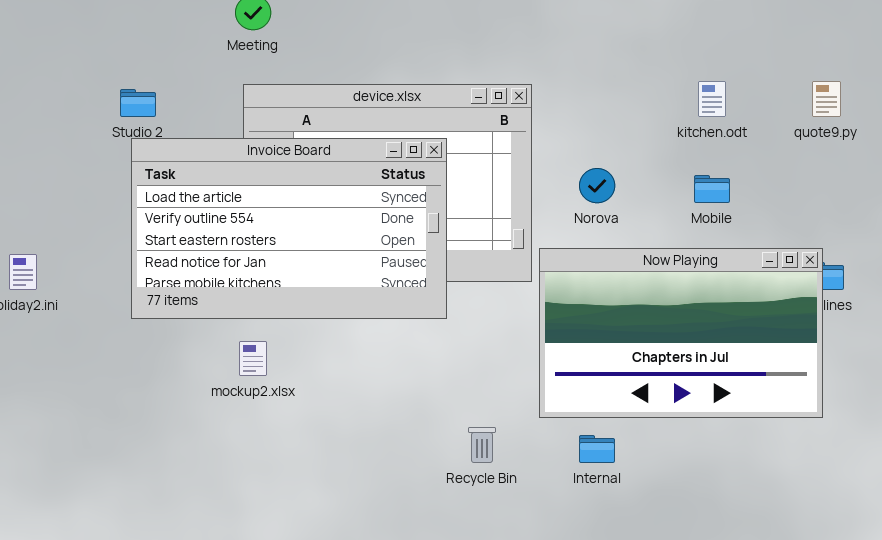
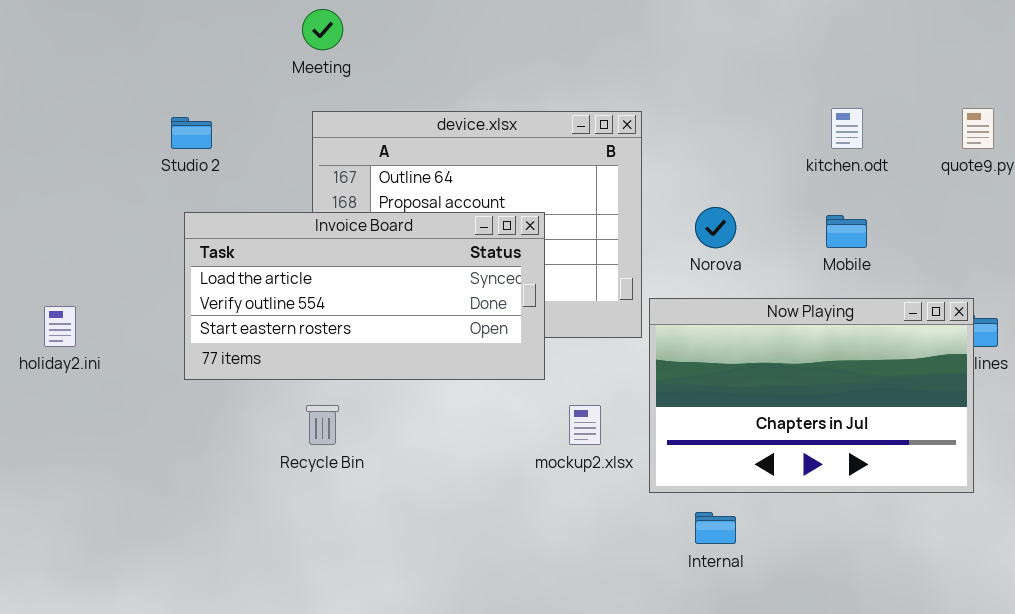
Invoice Board: [131,138,447,319] -> [184,212,545,380], resized
mockup2.xlsx: [239,341,267,376] -> [569,405,601,445], moved
Recycle Bin: [468,427,496,463] -> [306,405,339,445], moved

